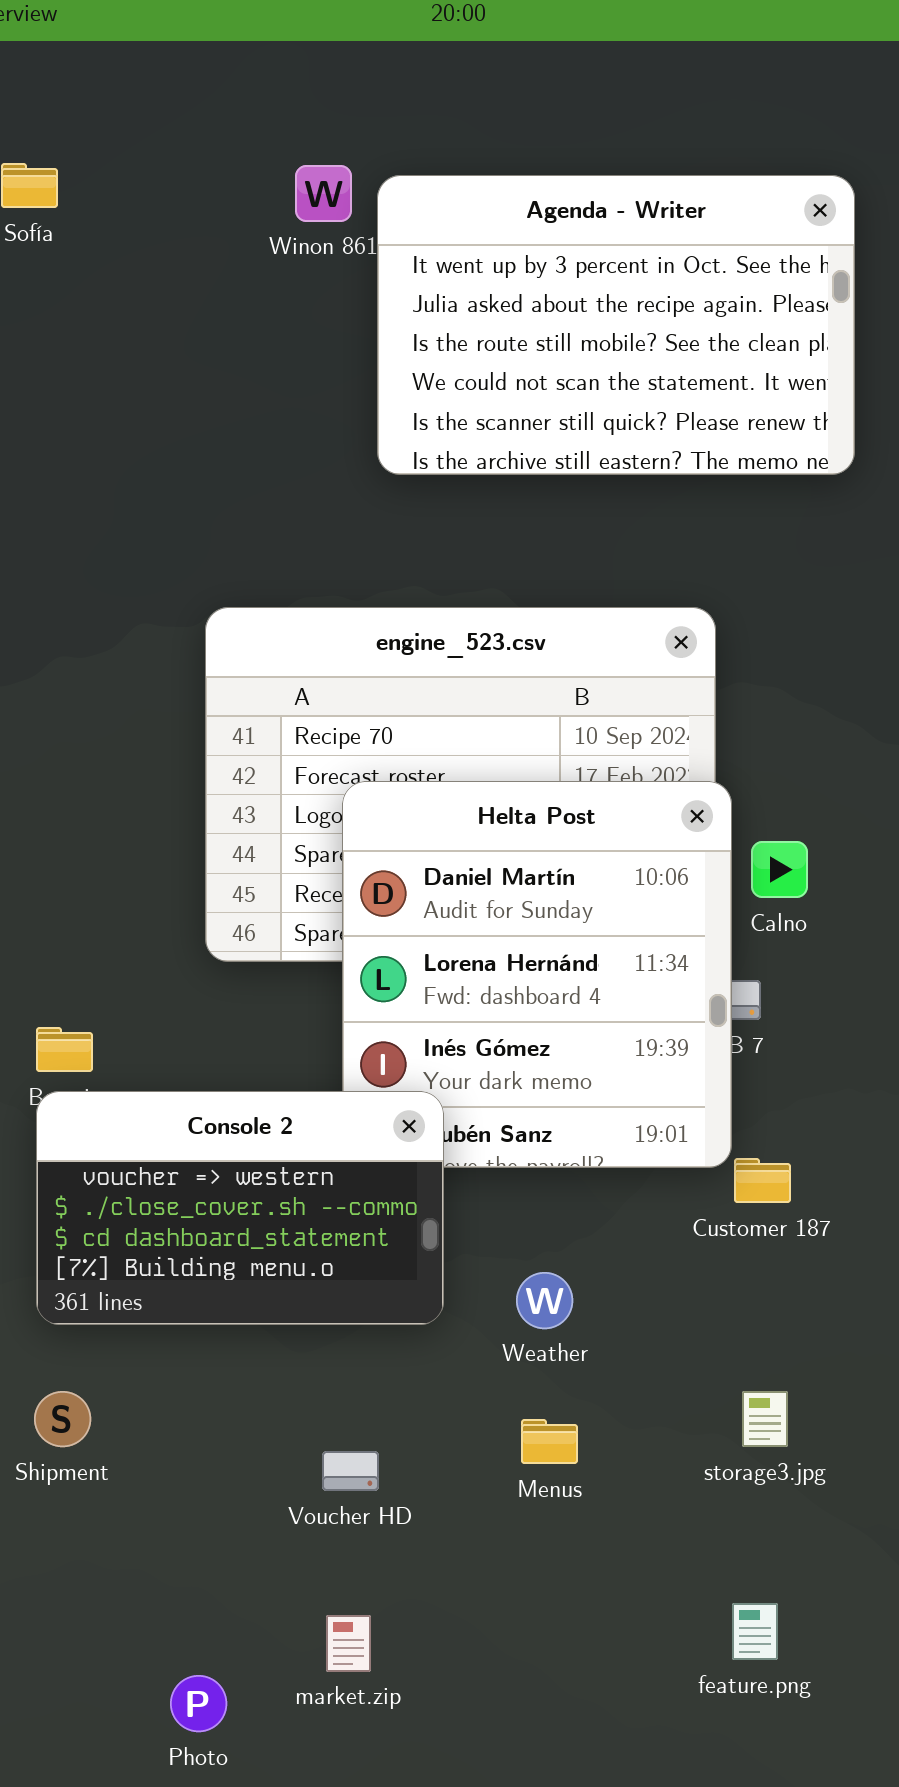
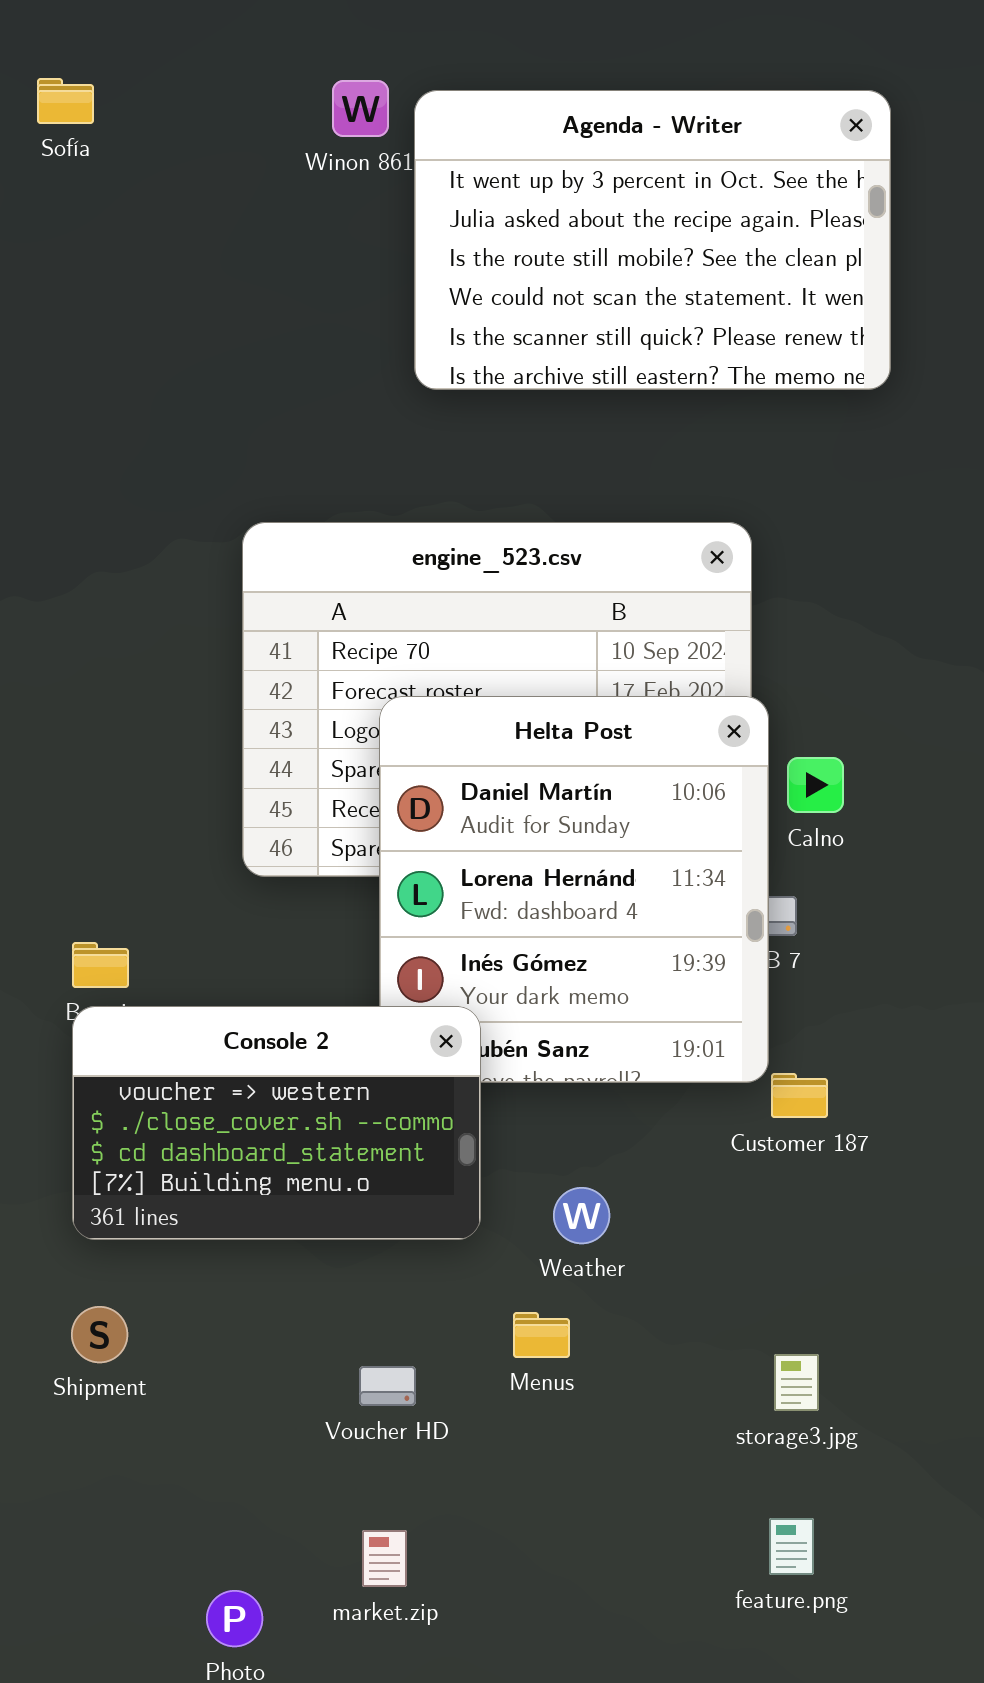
storage3.jpg: [742,1391,788,1447] -> [774,1354,819,1411], moved
Menus: [521,1419,578,1464] -> [513,1312,570,1358], moved

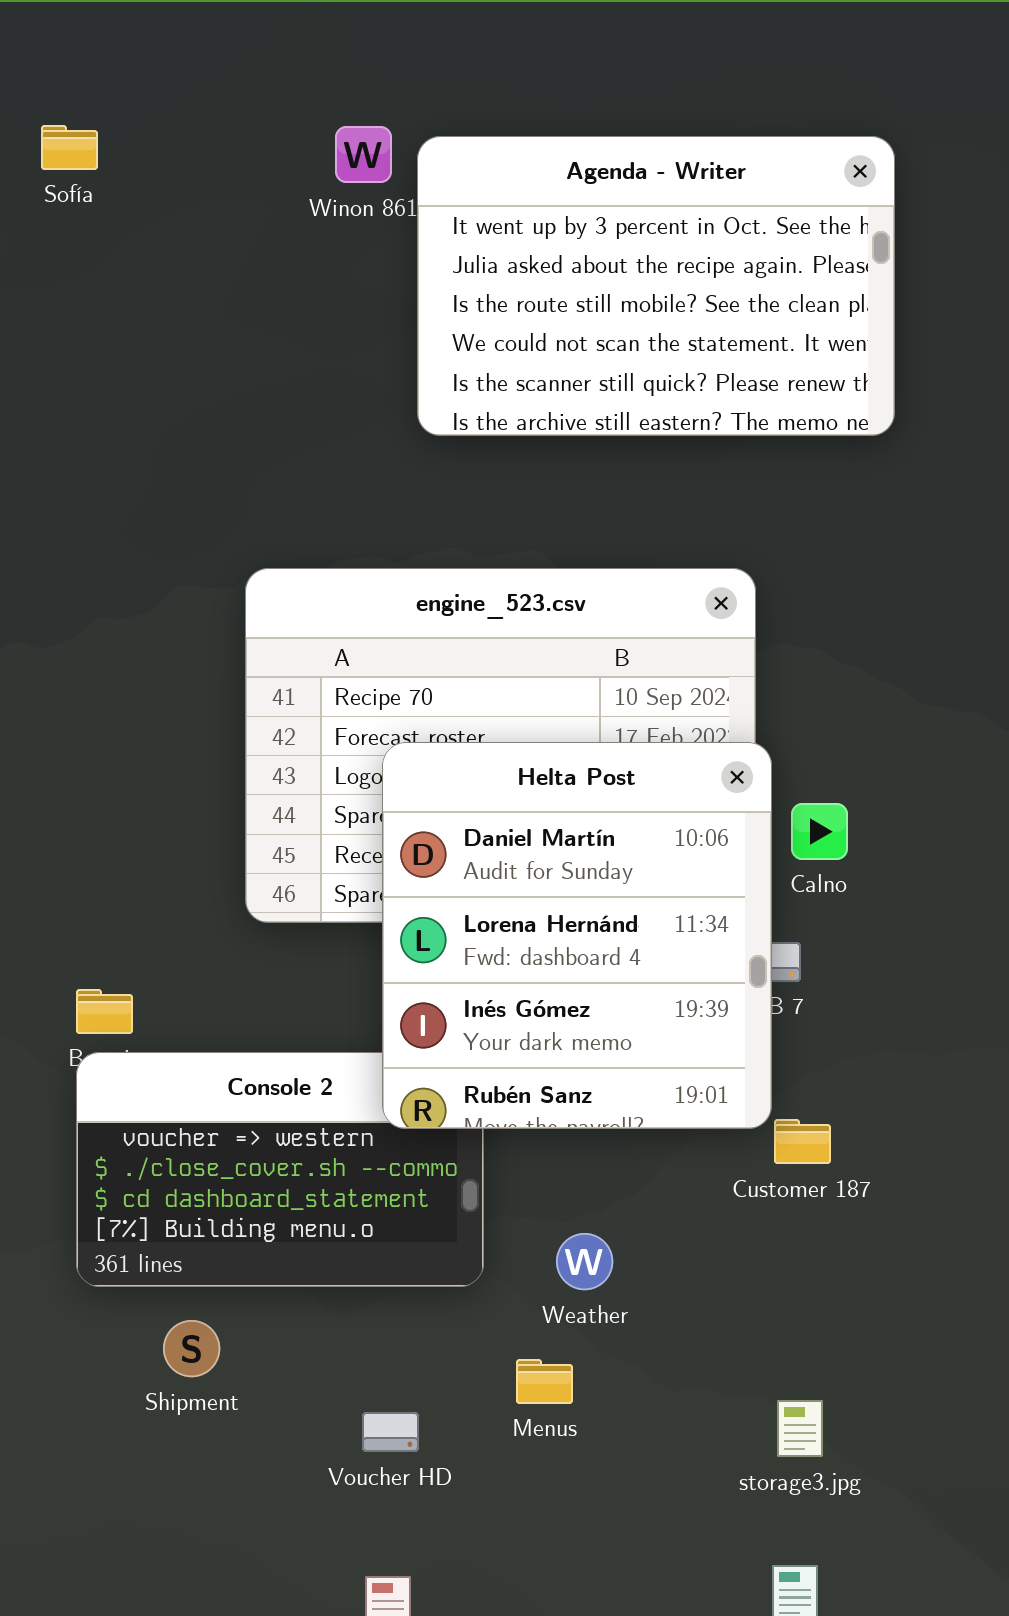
Helta Post: [379,696,769,1083] -> [382,742,772,1129], raised
Shipment: [71,1306,128,1363] -> [163,1320,220,1377], moved

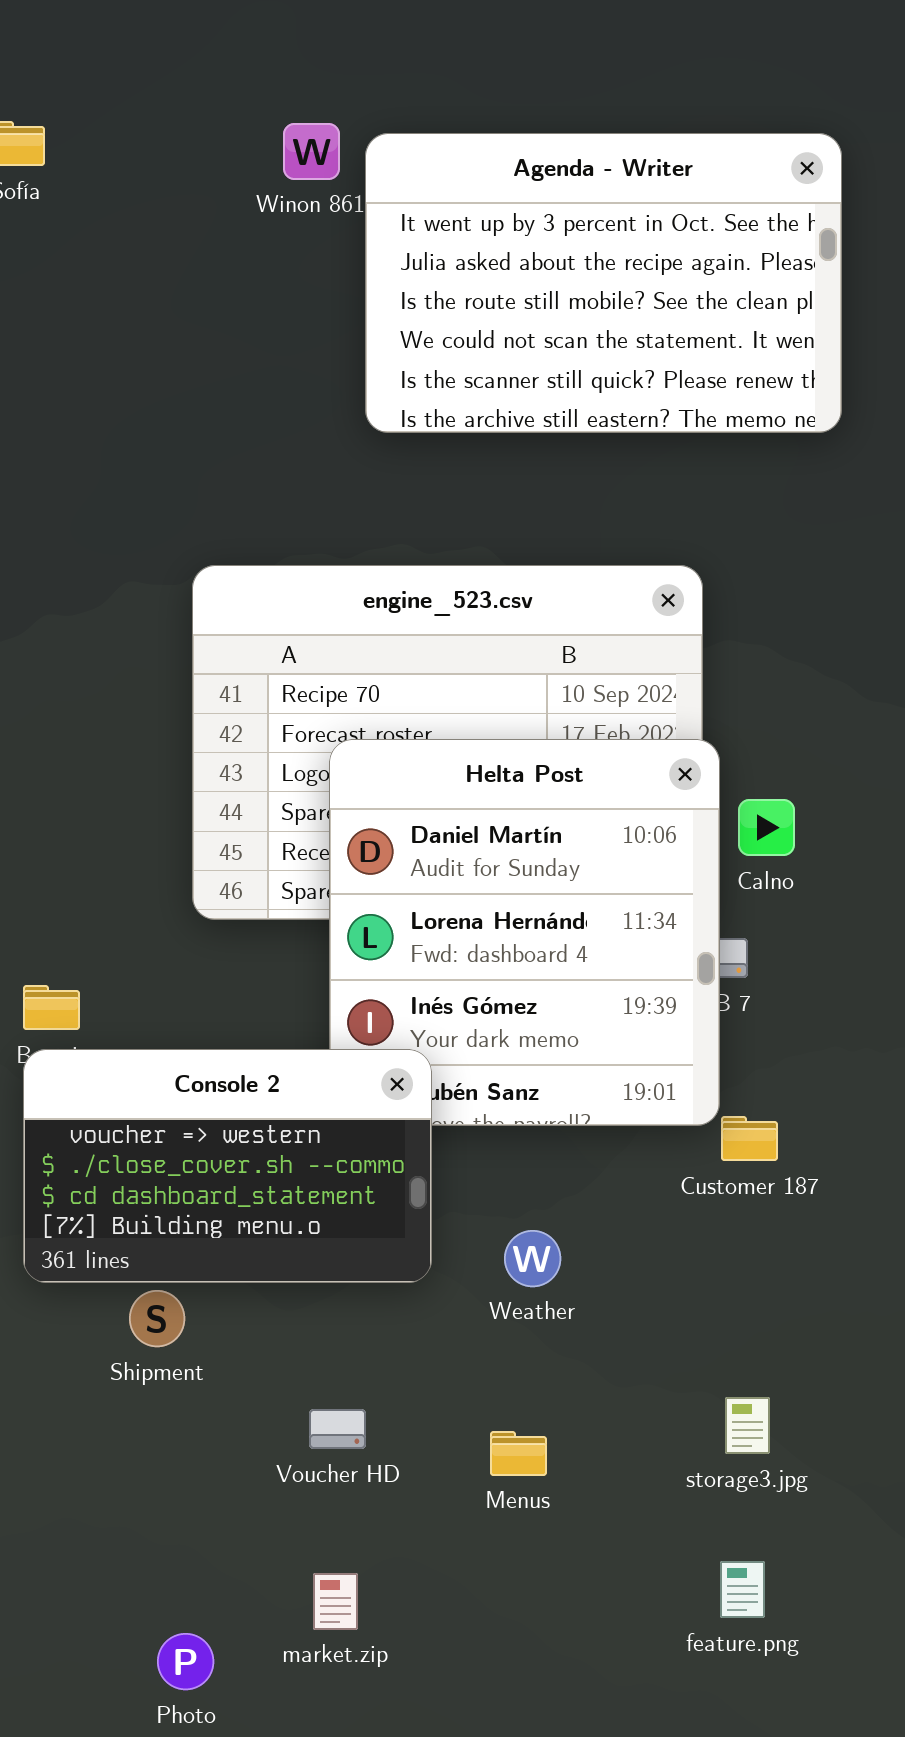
Console 2: [76,1052,484,1287] -> [23,1049,432,1283], raised
Shipment: [163,1320,220,1377] -> [129,1290,185,1347], moved
Menus: [516,1359,573,1404] -> [490,1431,547,1476], moved

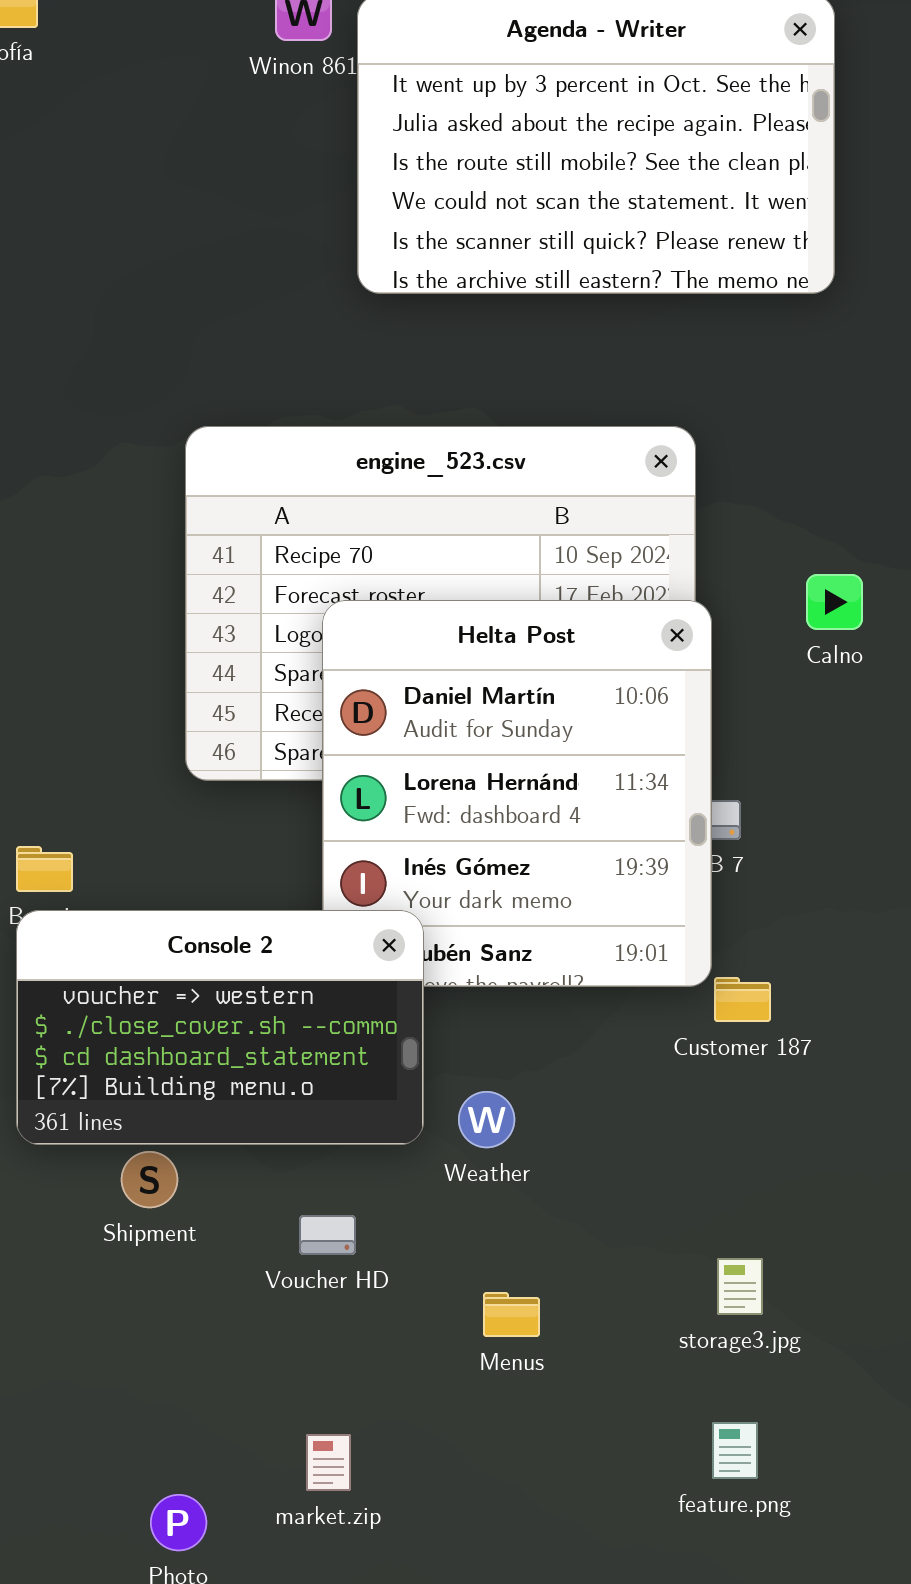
Calno: [738,799,795,856] -> [806,574,863,630], moved
Weather: [504,1230,561,1287] -> [458,1091,515,1148], moved
Voucher HD: [309,1409,366,1449] -> [299,1215,356,1255], moved

